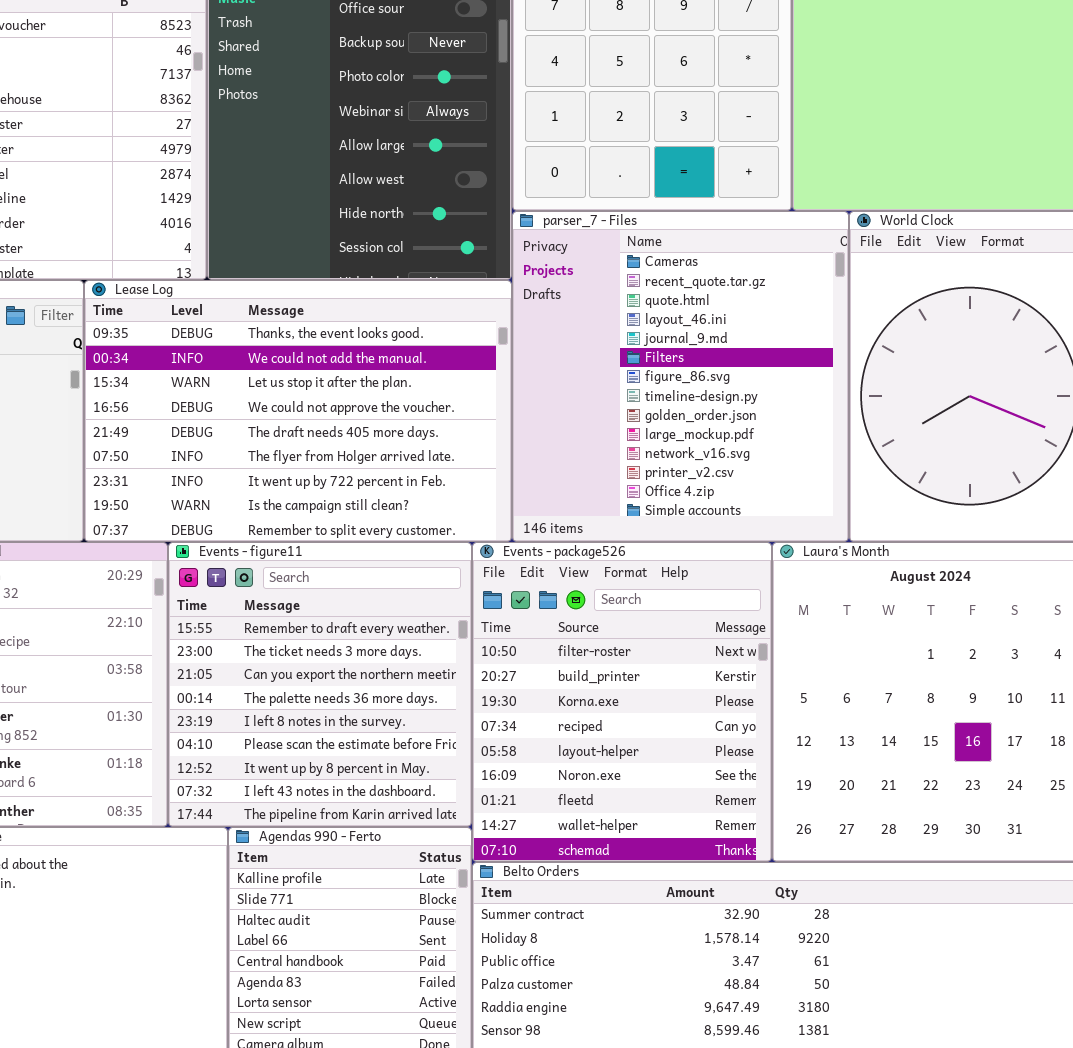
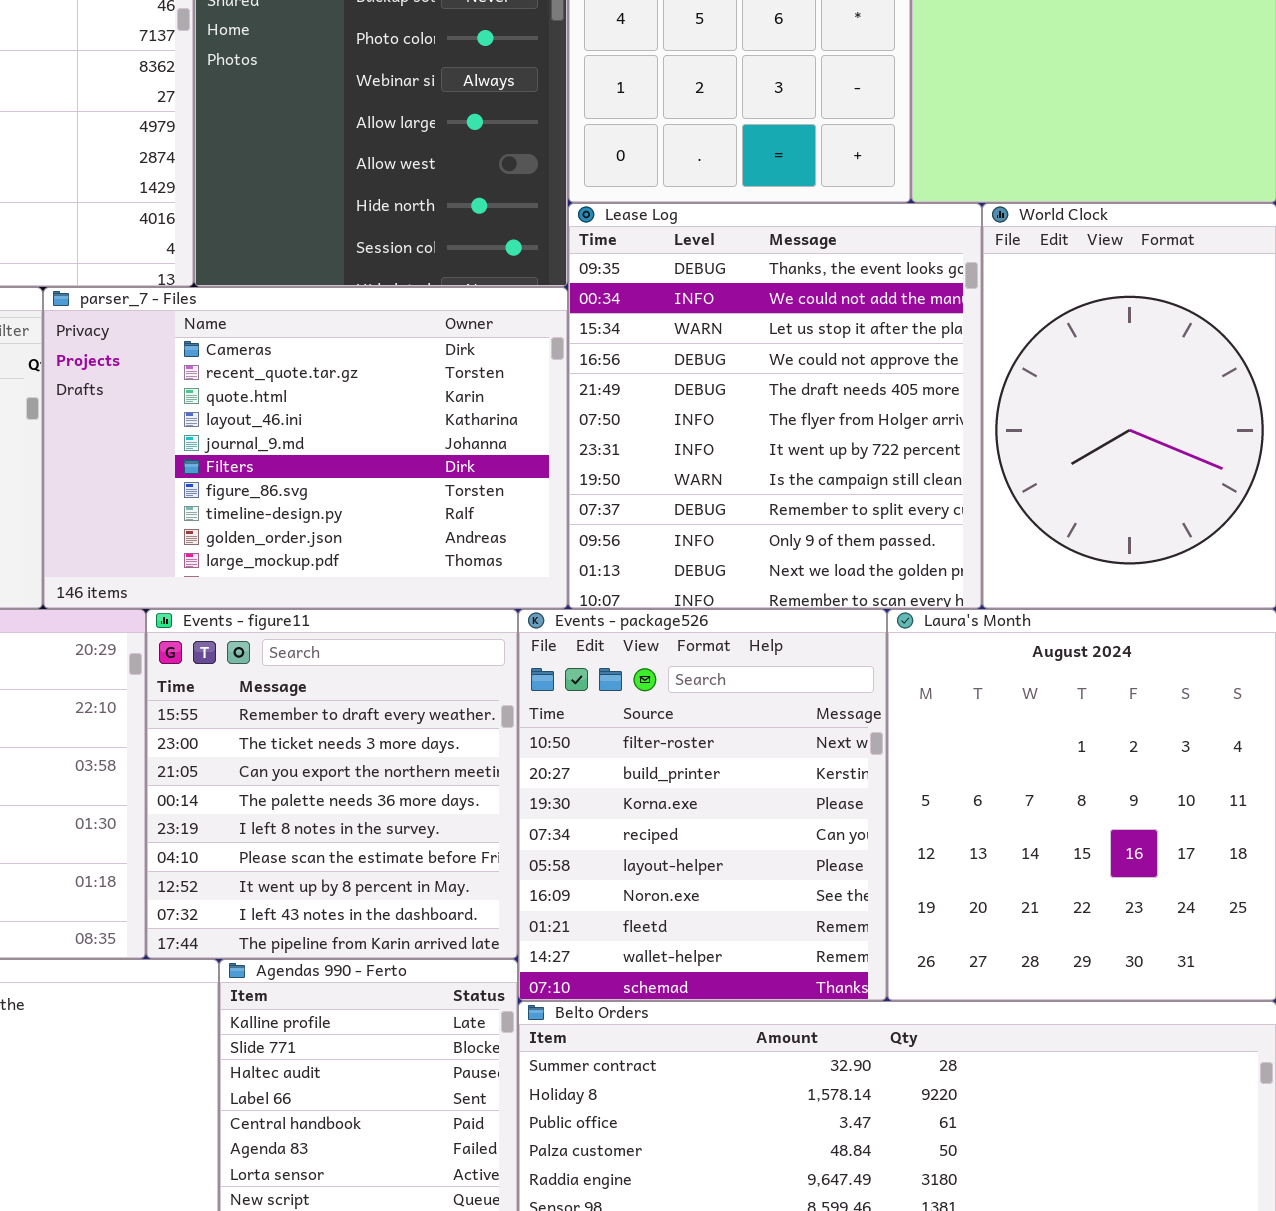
parser_7 - Files: [512,211,849,542] -> [43,287,568,609], moved, resized
Lease Log: [84,280,512,542] -> [568,203,982,609], moved, resized

